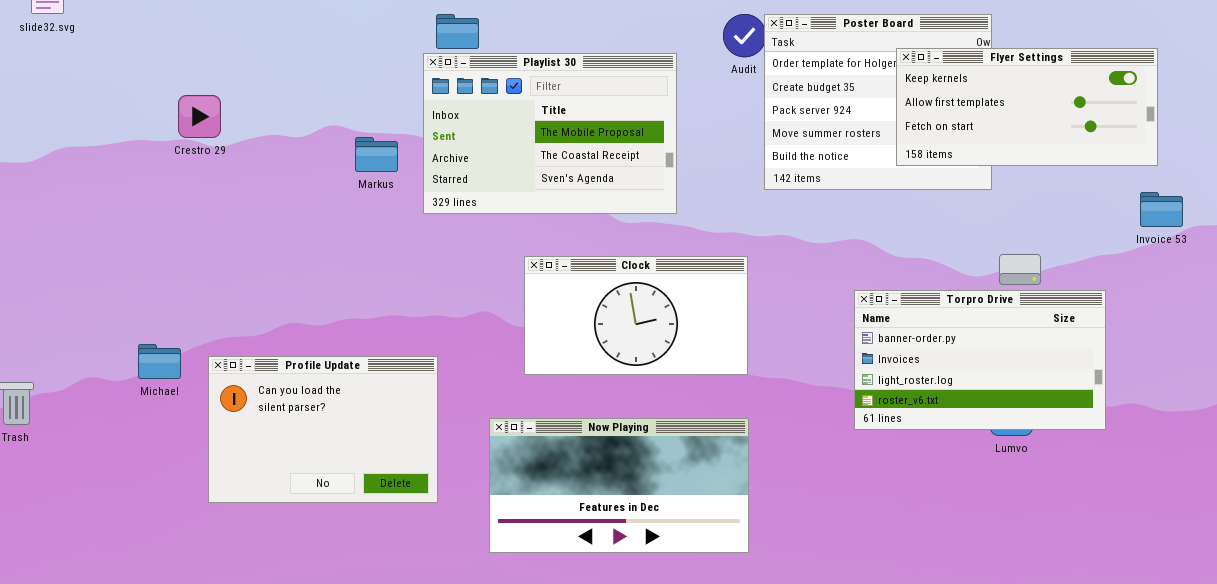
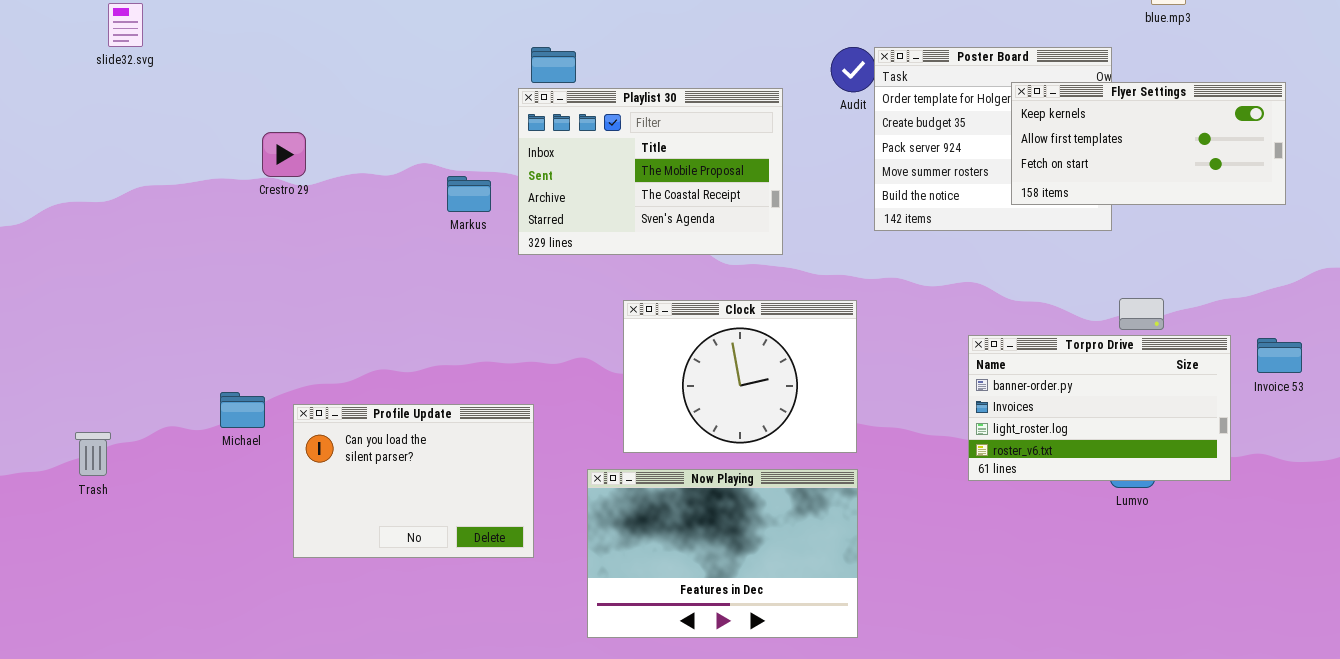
Invoice 53: [1140,192,1183,227] -> [1257,338,1302,373], moved
Clock: [524,256,748,375] -> [623,300,857,453], resized
Now Playing: [489,418,749,553] -> [587,469,858,638], resized

